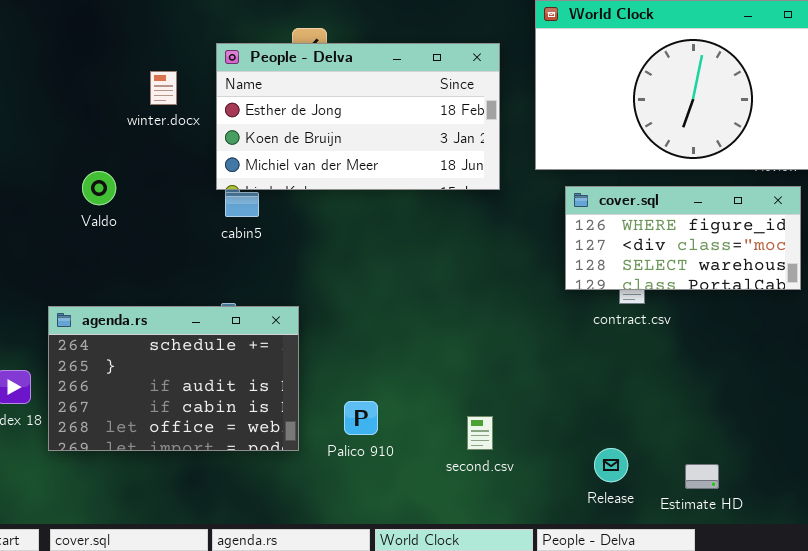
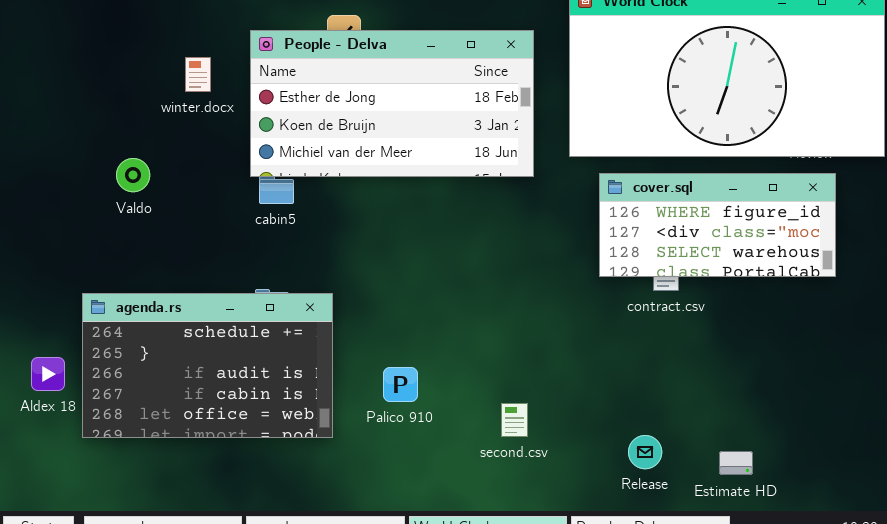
Palico 910: [344,401,378,435] -> [383,367,418,402], moved

